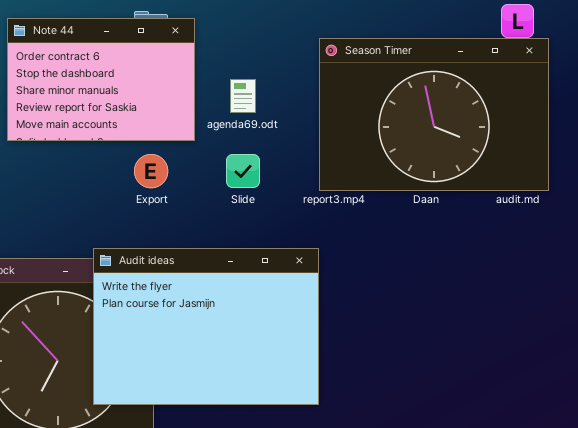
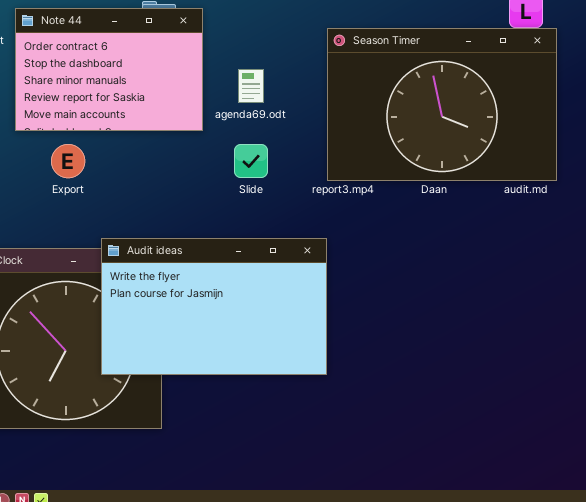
Export: [134,154,168,188] -> [51,144,85,178], moved
Audit ideas: [93,248,319,405] -> [101,238,327,375], resized

